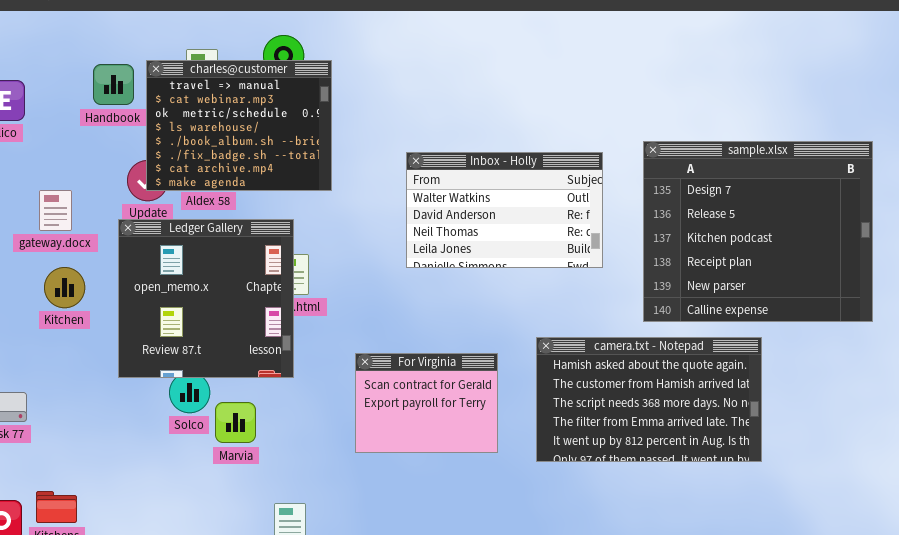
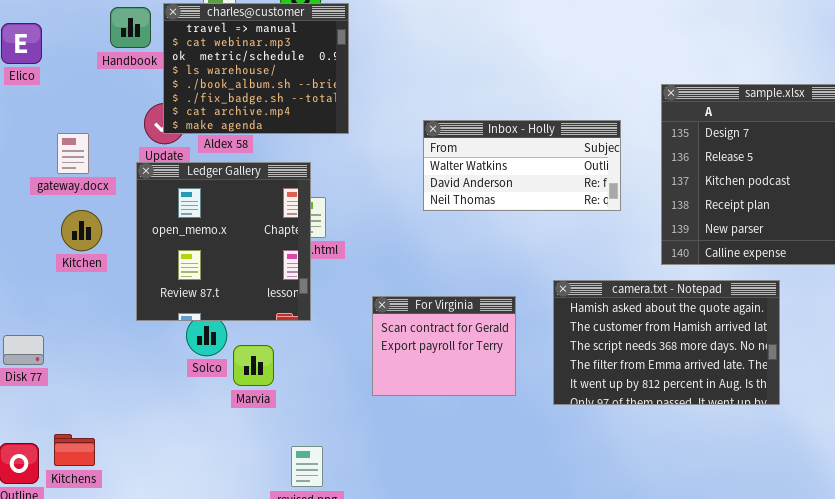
Inbox - Holly: [406,152,603,268] -> [423,120,621,211], resized

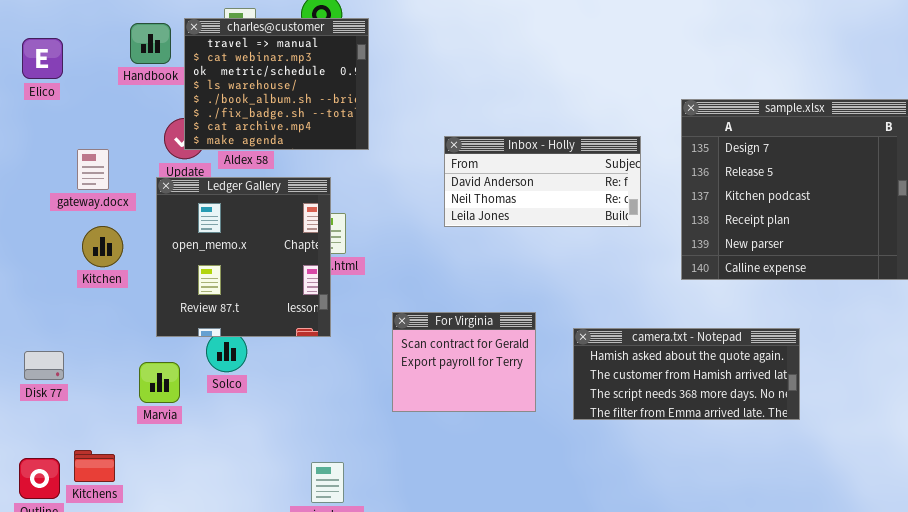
Inbox - Holly: [423,120,621,211] -> [444,136,641,227], scrolled down 1 row
camera.txt - Notepad: [553,280,780,405] -> [573,328,800,420], resized
Marvia: [233,345,274,386] -> [139,362,180,403], moved

